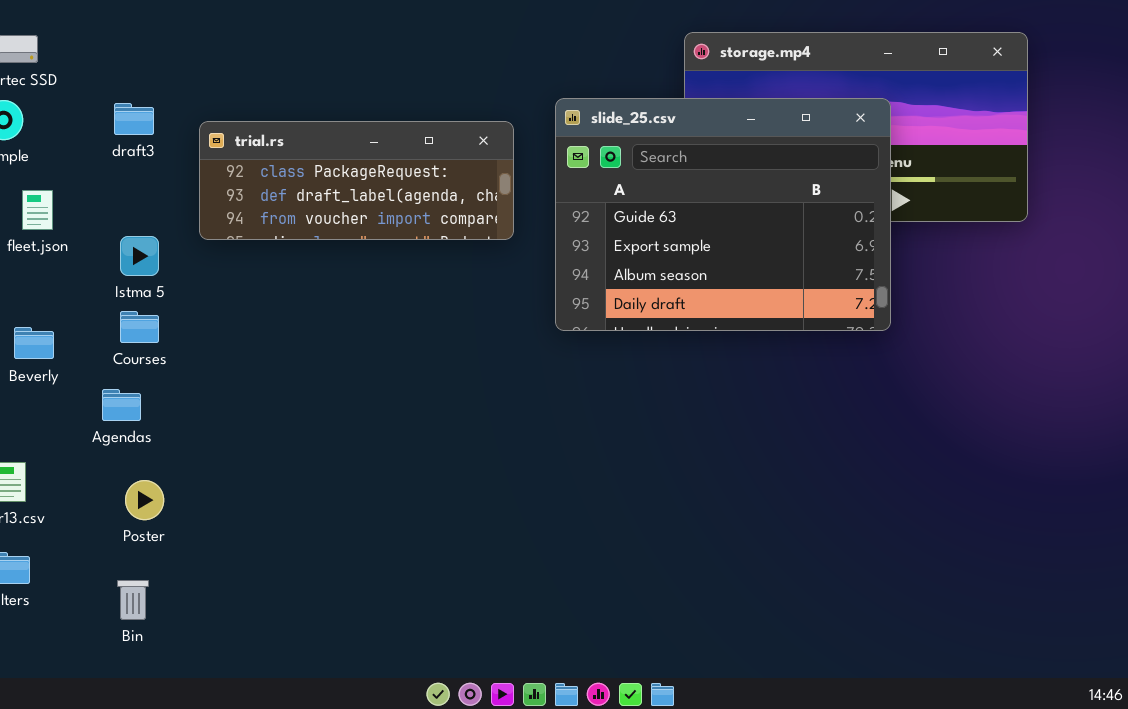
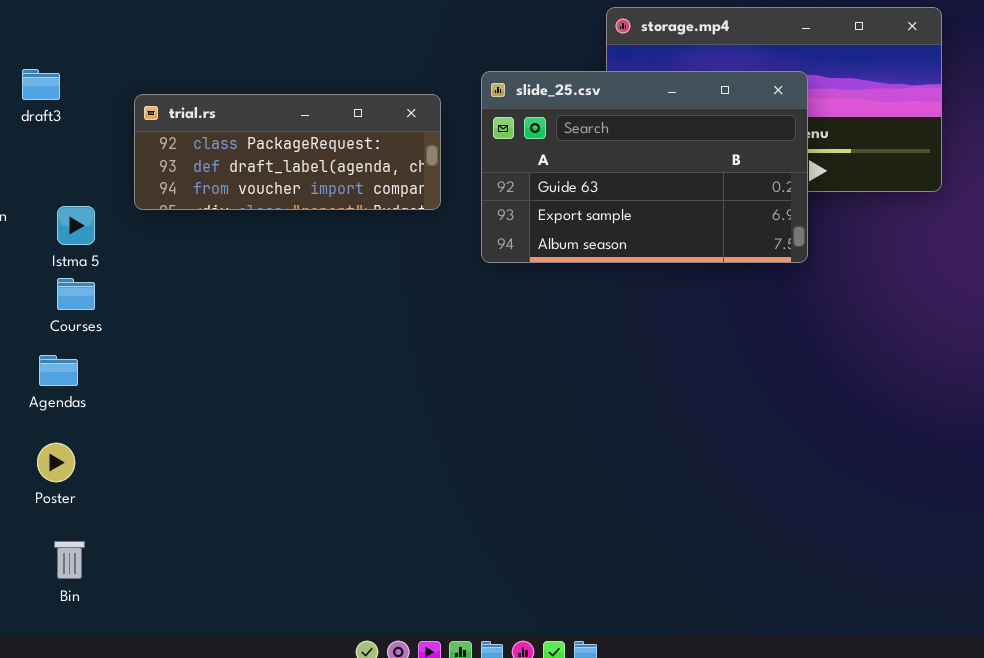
slide_25.csv: [555,98,891,331] -> [481,71,808,263], resized
draft3: [114,103,154,135] -> [22,69,60,100], moved
Poster: [125,480,164,520] -> [37,443,75,482], moved

